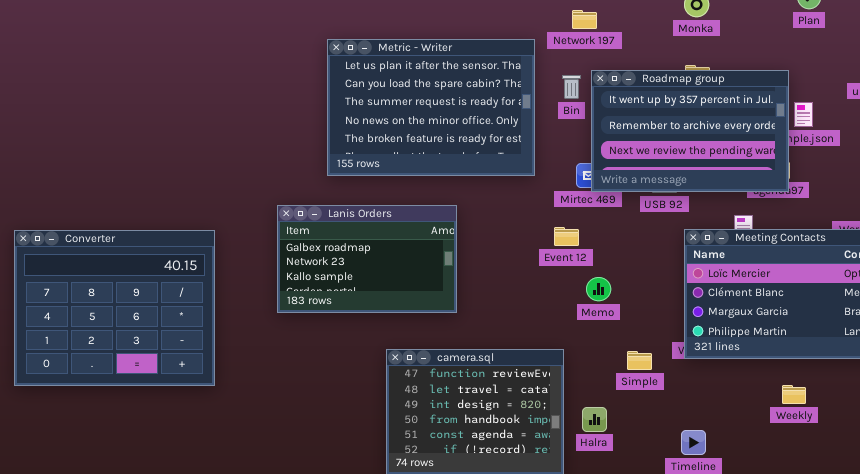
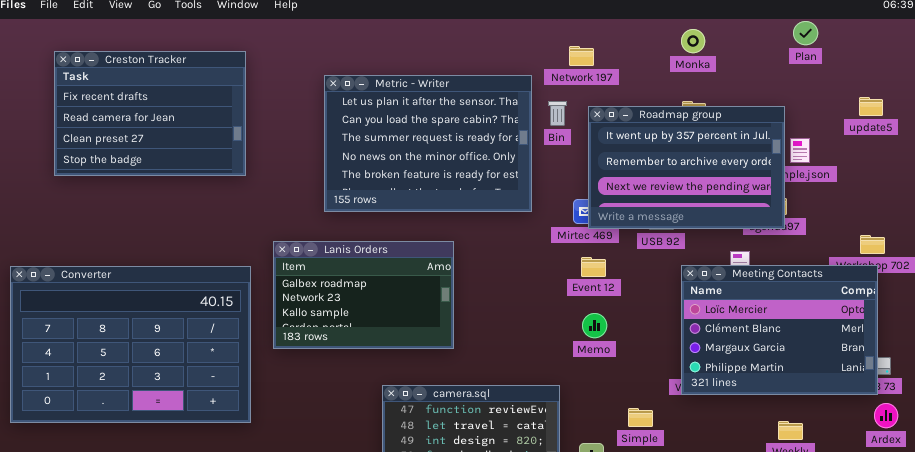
Creston Tracker: none -> [54,51,246,176], opened
Bin: [562,75,581,99] -> [548,101,567,126], moved
Event 12: [554,227,579,246] -> [581,257,606,277], moved
Converter: [14,230,215,386] -> [10,266,251,423], resized
Simple: [627,351,652,370] -> [628,408,653,427], moved

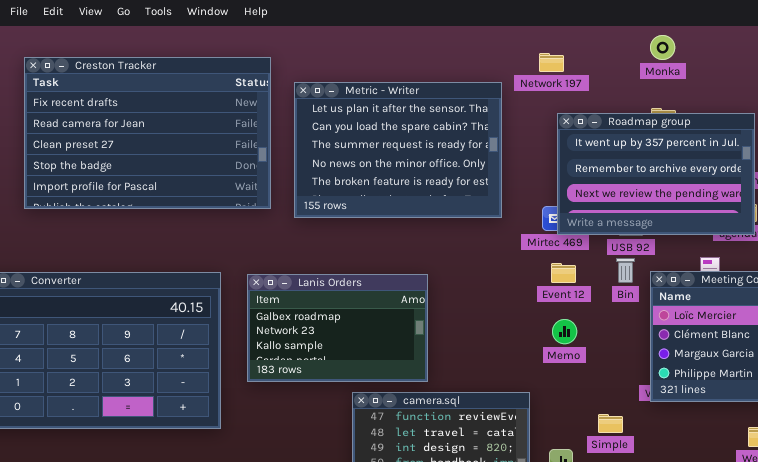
Creston Tracker: [54,51,246,176] -> [24,57,271,209], resized
Bin: [548,101,567,126] -> [616,258,635,283], moved
Lanis Orders: [273,241,454,349] -> [247,274,428,382], moved

